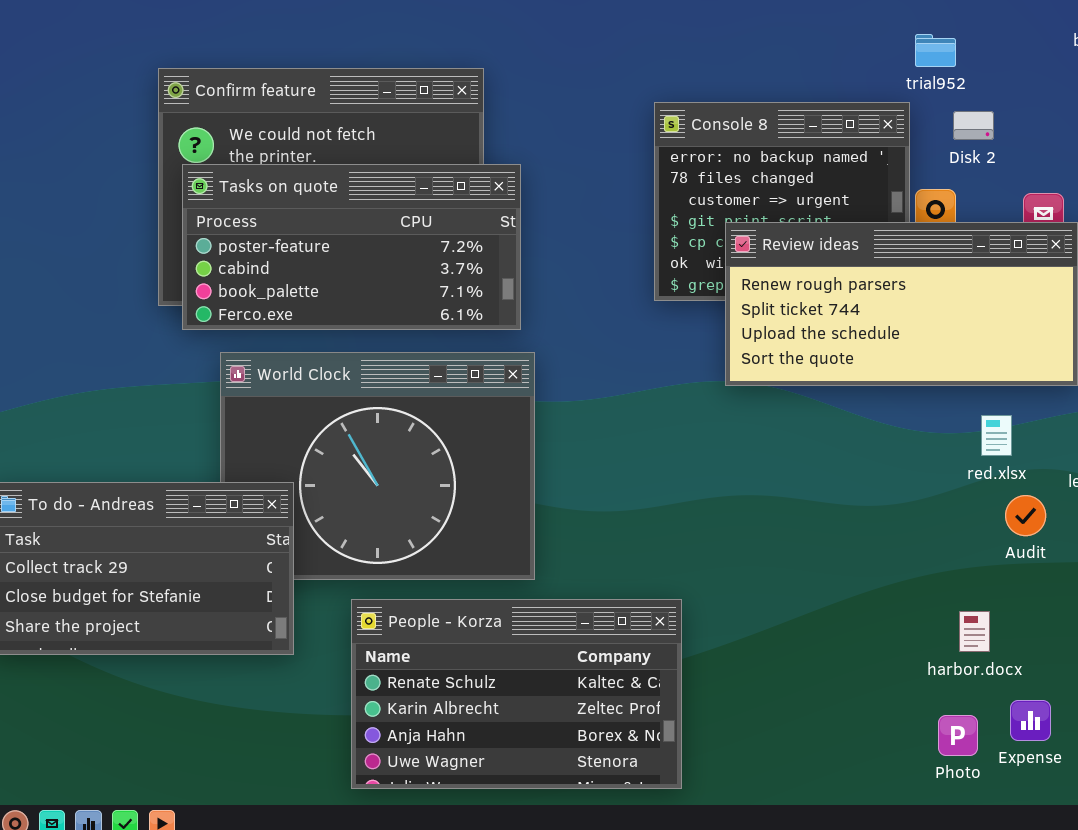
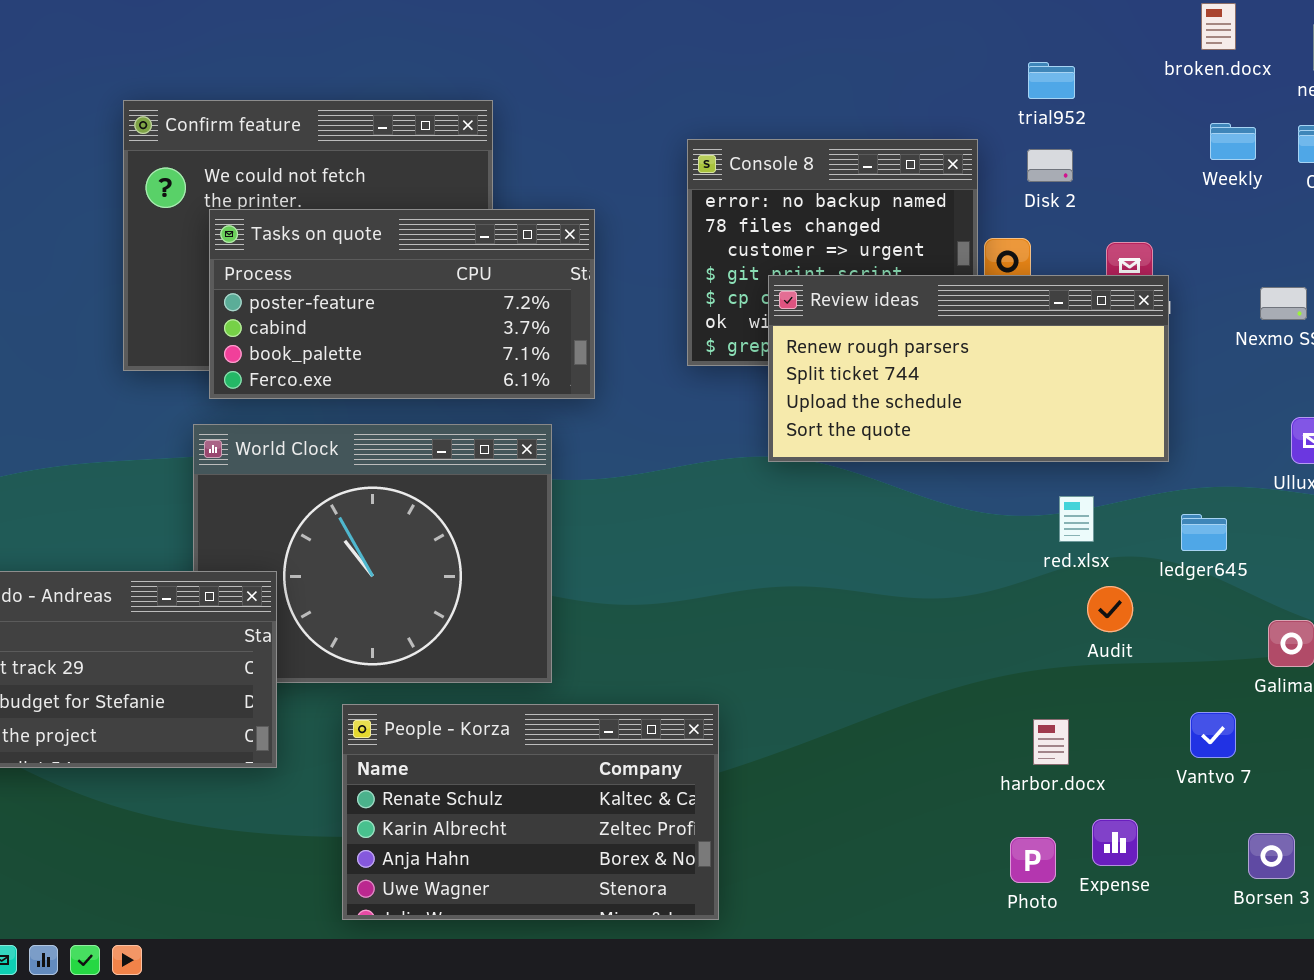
trial952: [915,34,956,67] -> [1028,62,1075,99], moved
Tasks on quote: [182,164,521,330] -> [209,209,595,399], moved

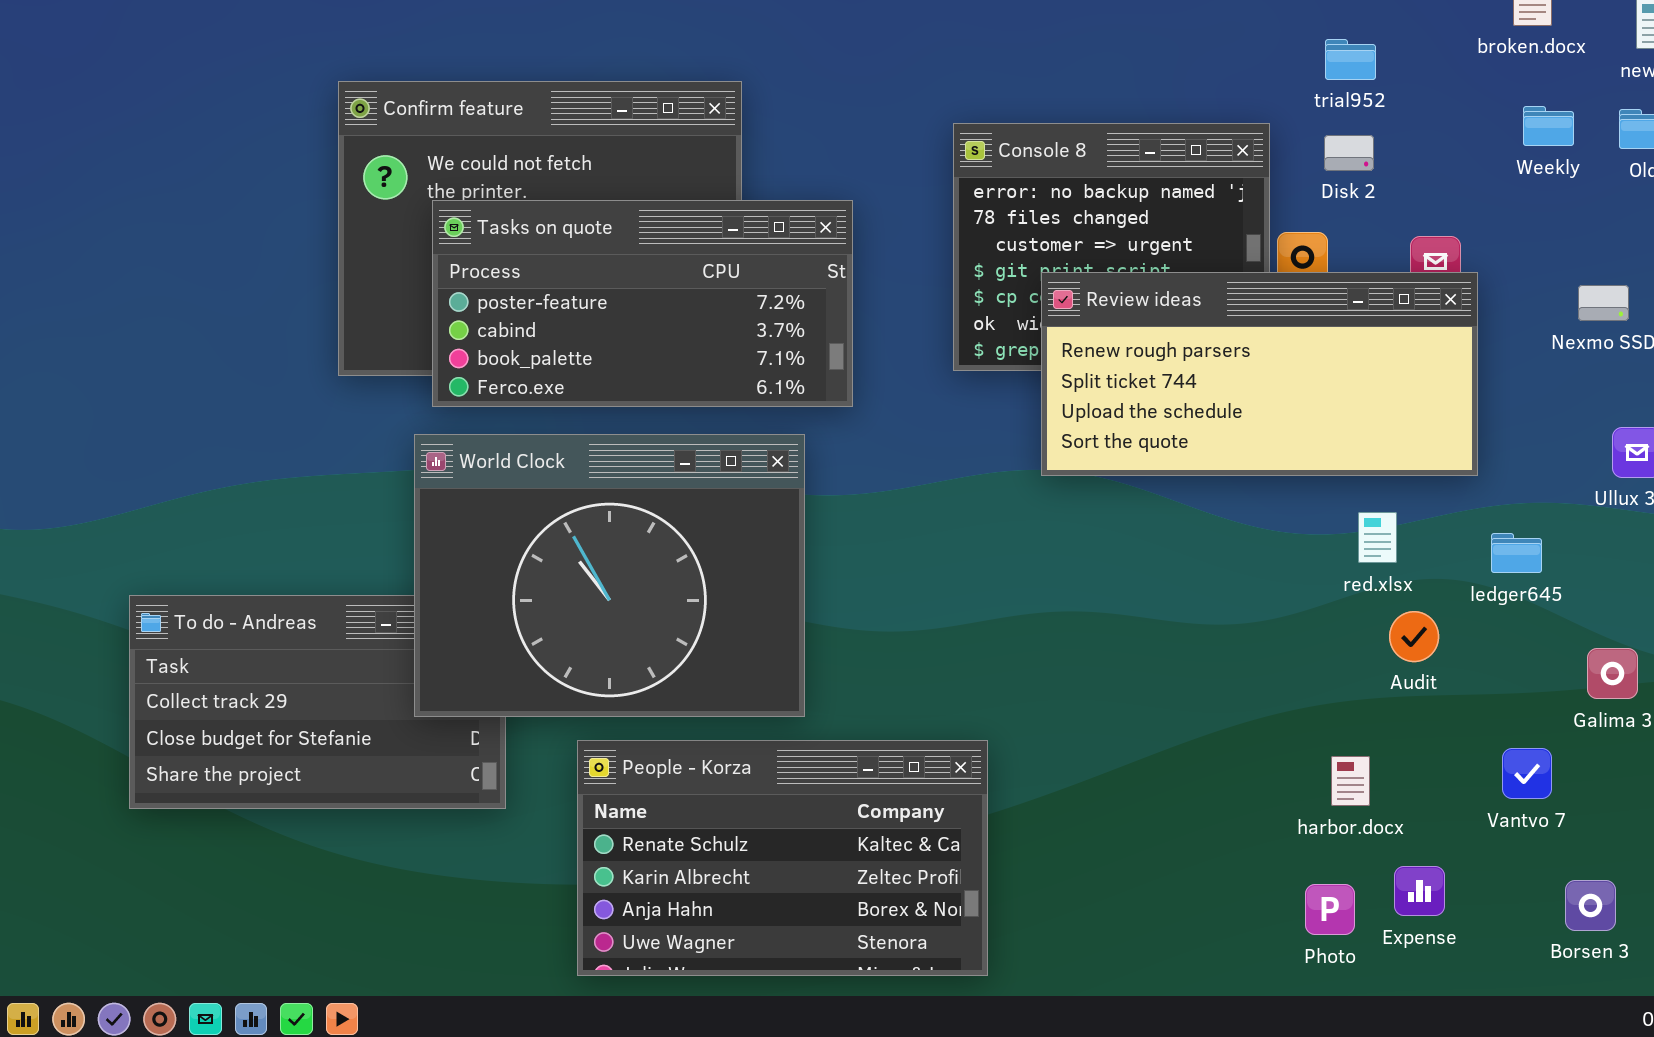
World Clock: [193,424,552,683] -> [414,434,805,717], raised

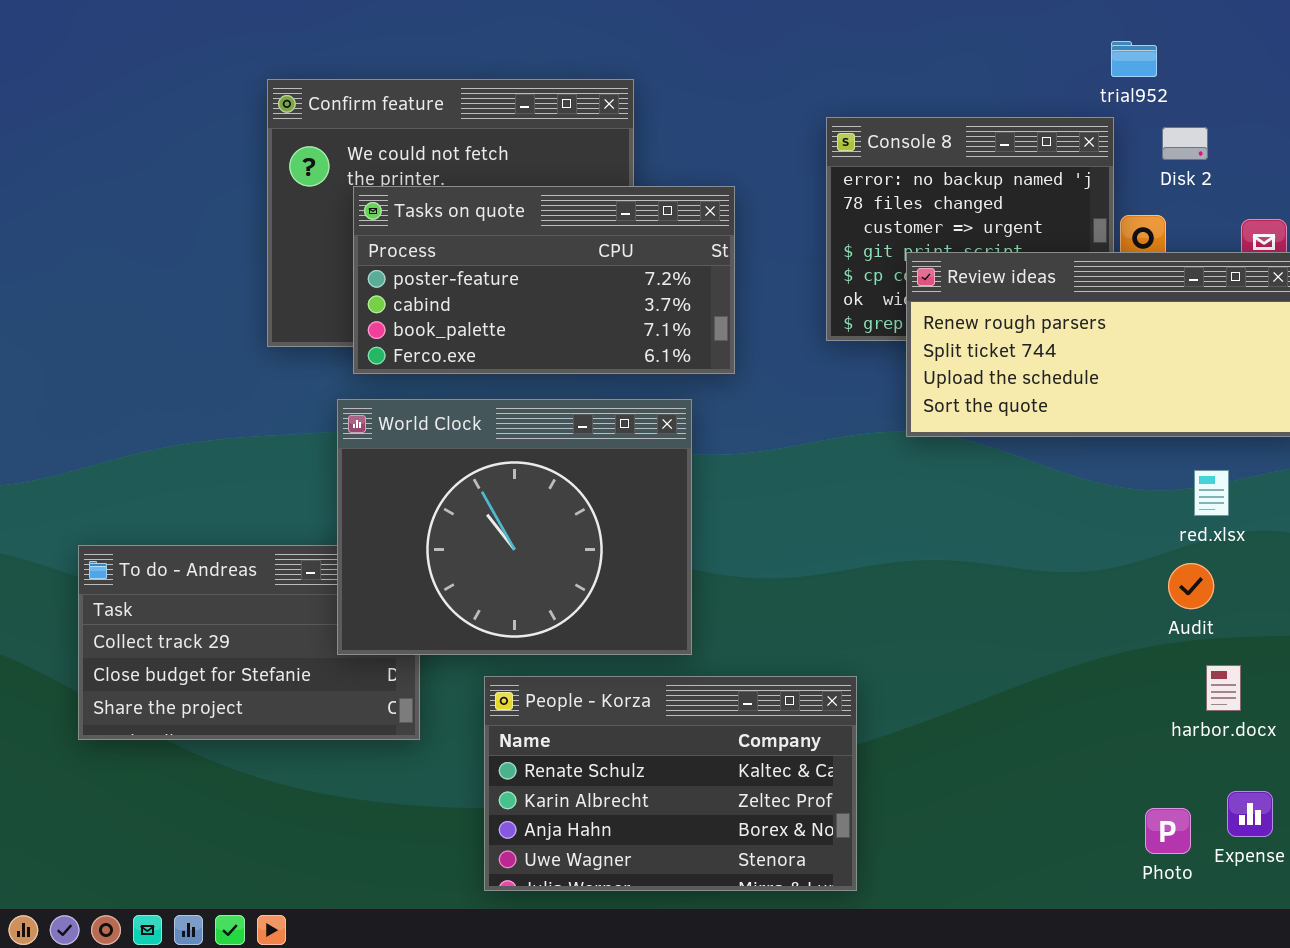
trial952: [1325,39,1376,80] -> [1111,41,1157,77], moved
Audit: [1389,611,1439,662] -> [1168,563,1214,609], moved
harbor.docx: [1331,756,1370,806] -> [1206,665,1241,711], moved

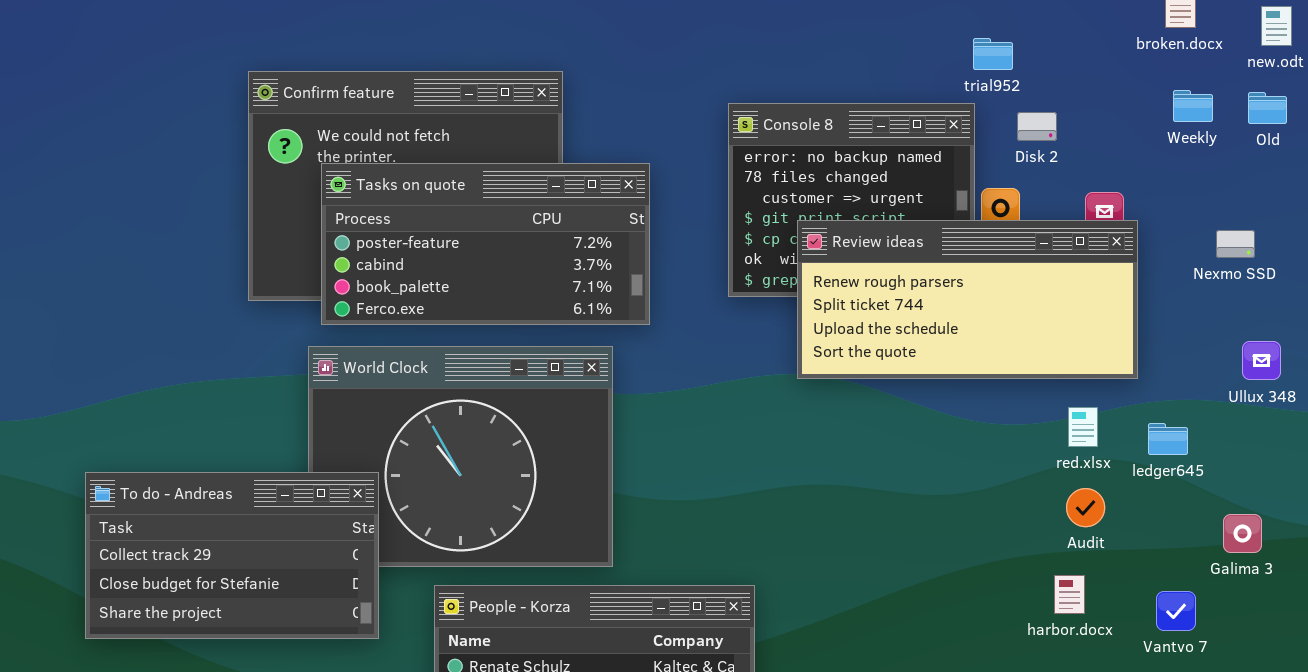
red.xlsx: [1194,470,1229,516] -> [1068,407,1098,447], moved
To do - Andreas: [78,545,420,740] -> [85,472,379,639], raised
Audit: [1168,563,1214,609] -> [1066,488,1105,527], moved

